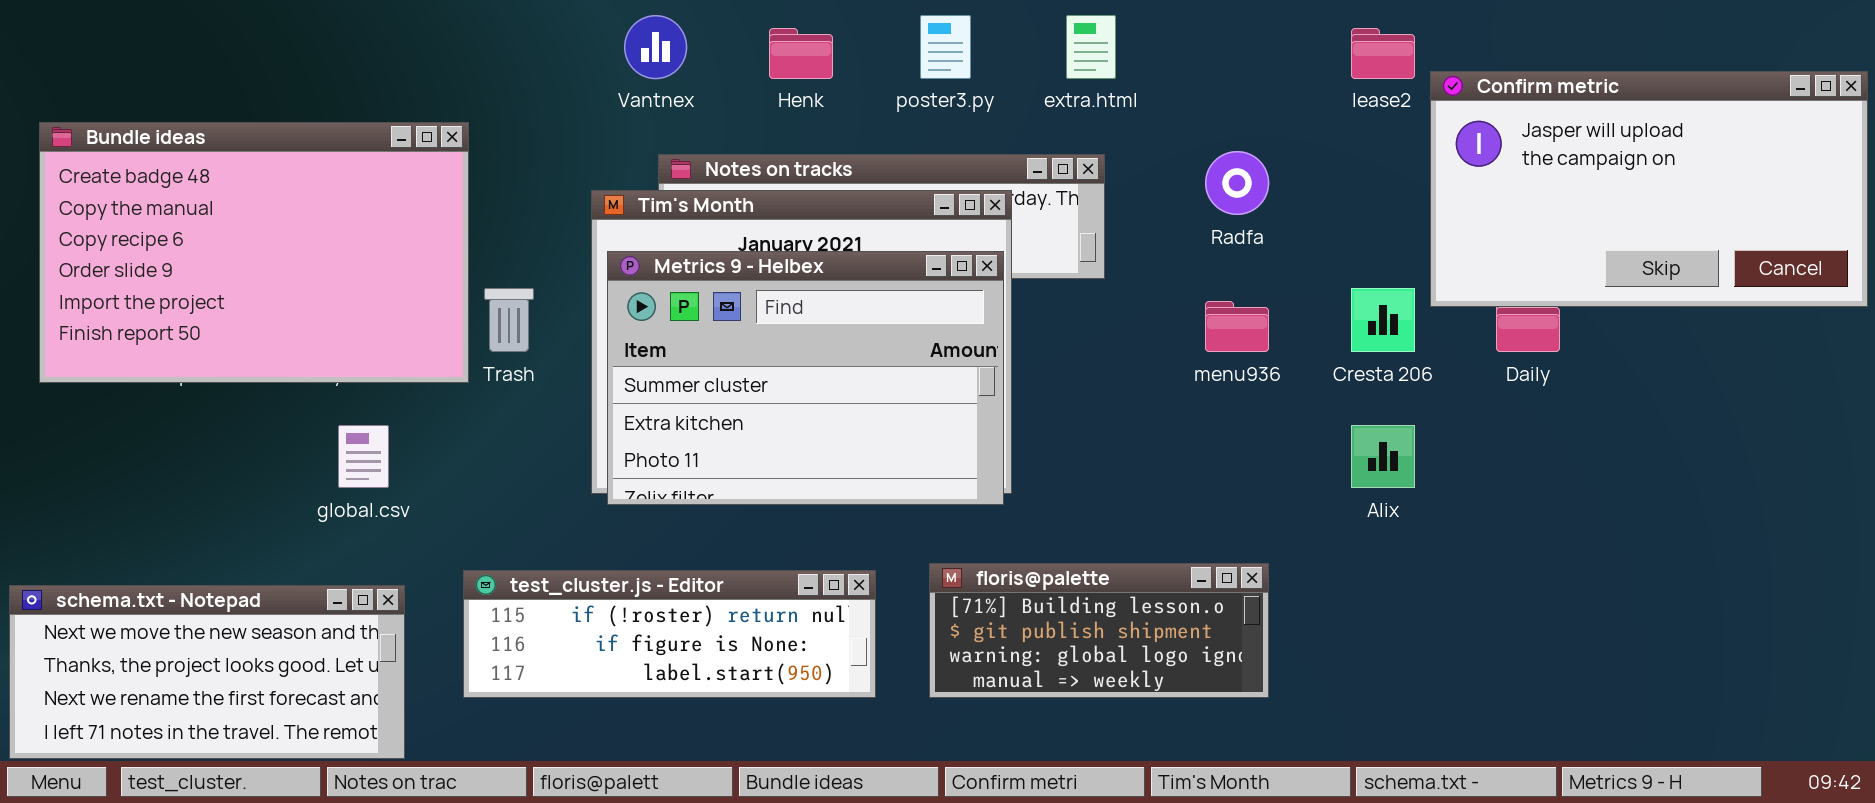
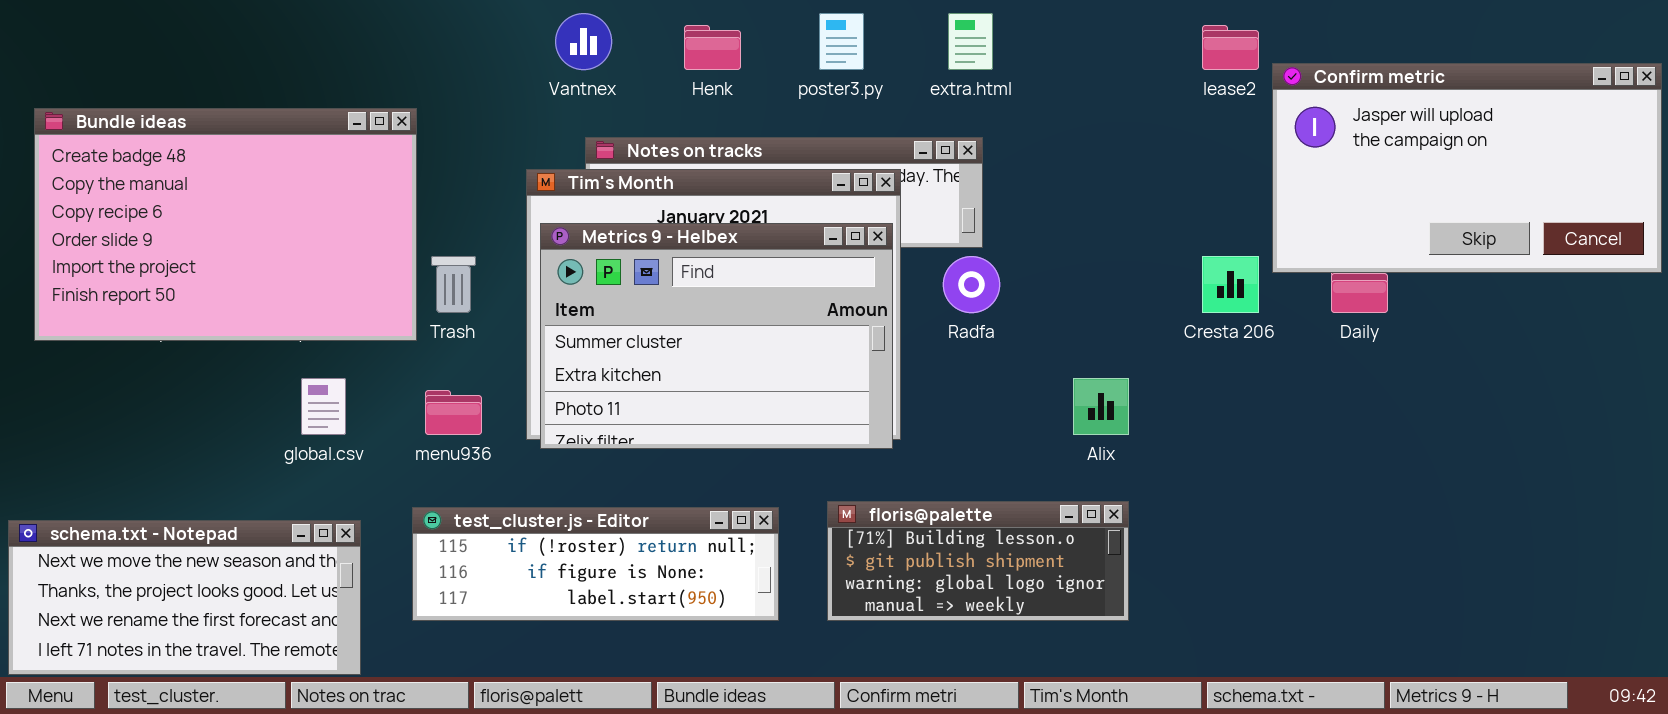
Radfa: [1205,151,1269,215] -> [943,256,1000,313], moved
menu936: [1205,301,1269,352] -> [425,390,482,435], moved
Alix: [1351,425,1415,488] -> [1073,378,1129,435], moved

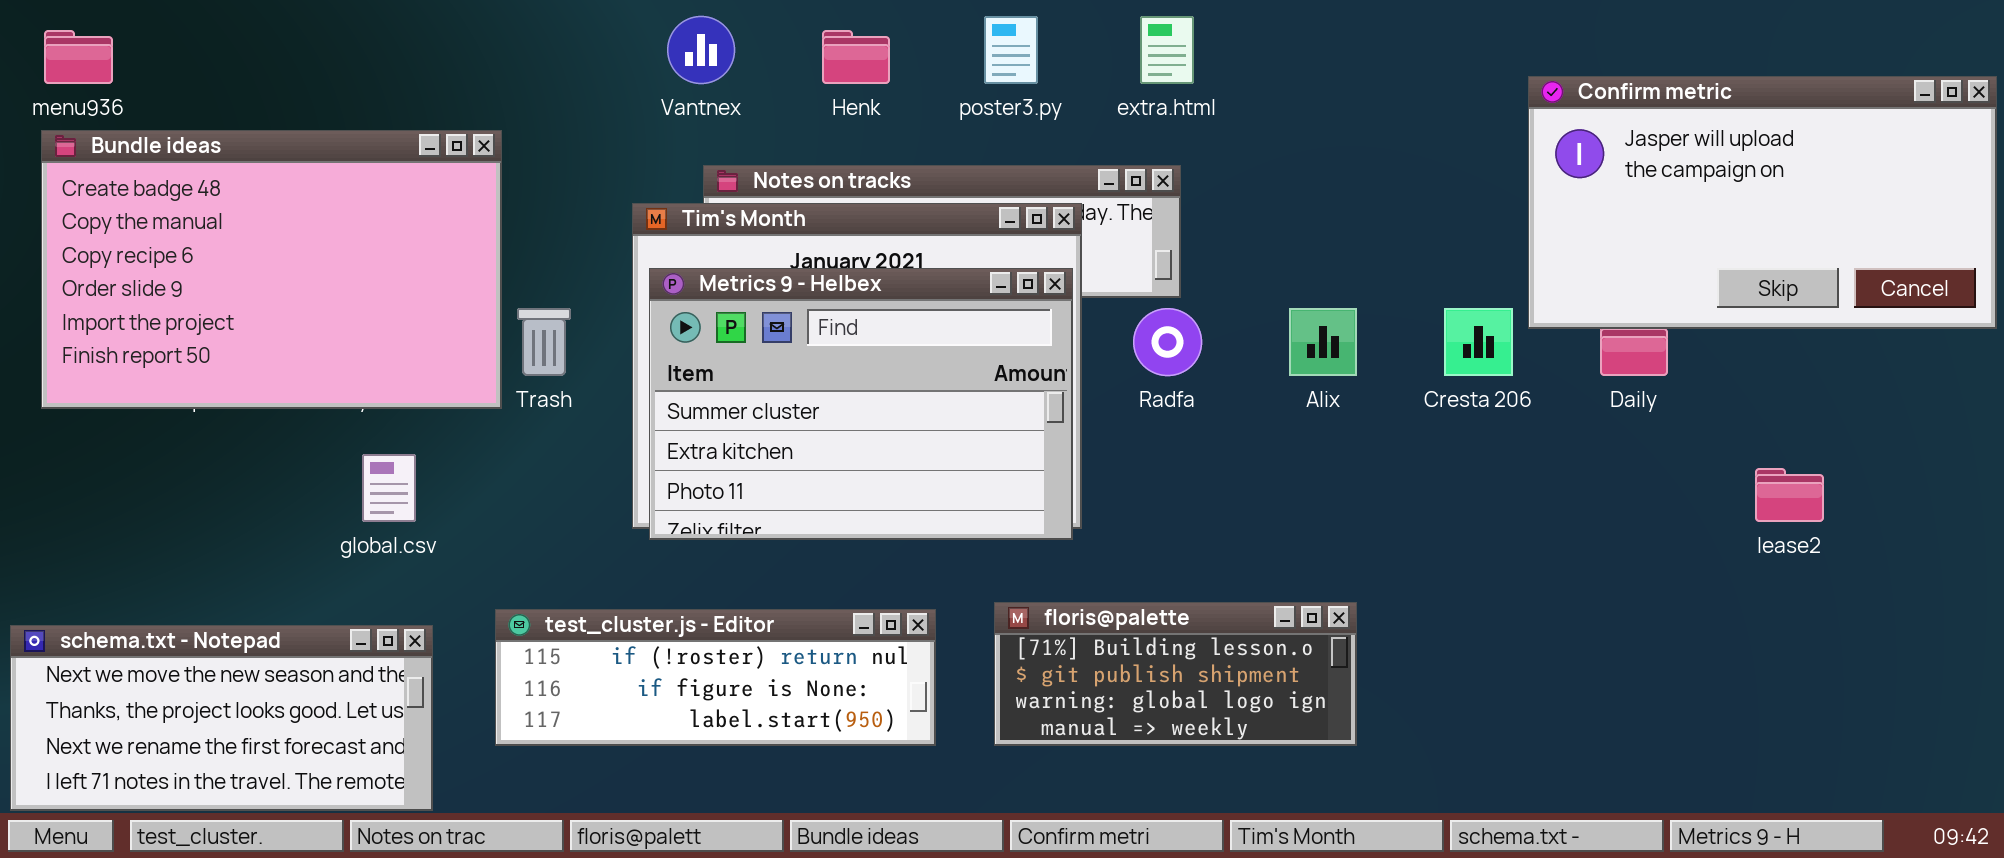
lease2: [1202,25,1259,70] -> [1755,468,1824,522], moved
Alix: [1073,378,1129,435] -> [1289,308,1357,376], moved
menu936: [425,390,482,435] -> [44,30,113,84], moved

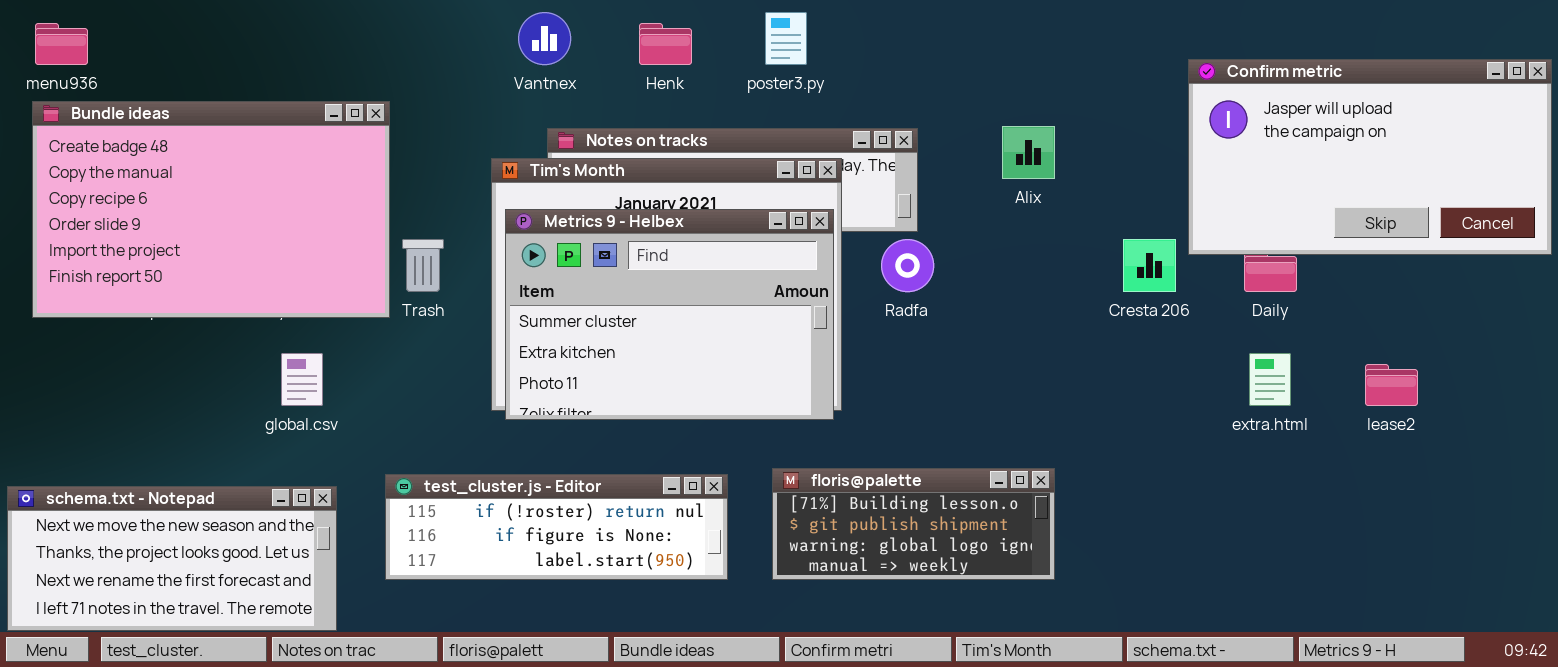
extra.html: [1140,16,1194,84] -> [1249,353,1291,406], moved
Alix: [1289,308,1357,376] -> [1002,126,1055,179], moved

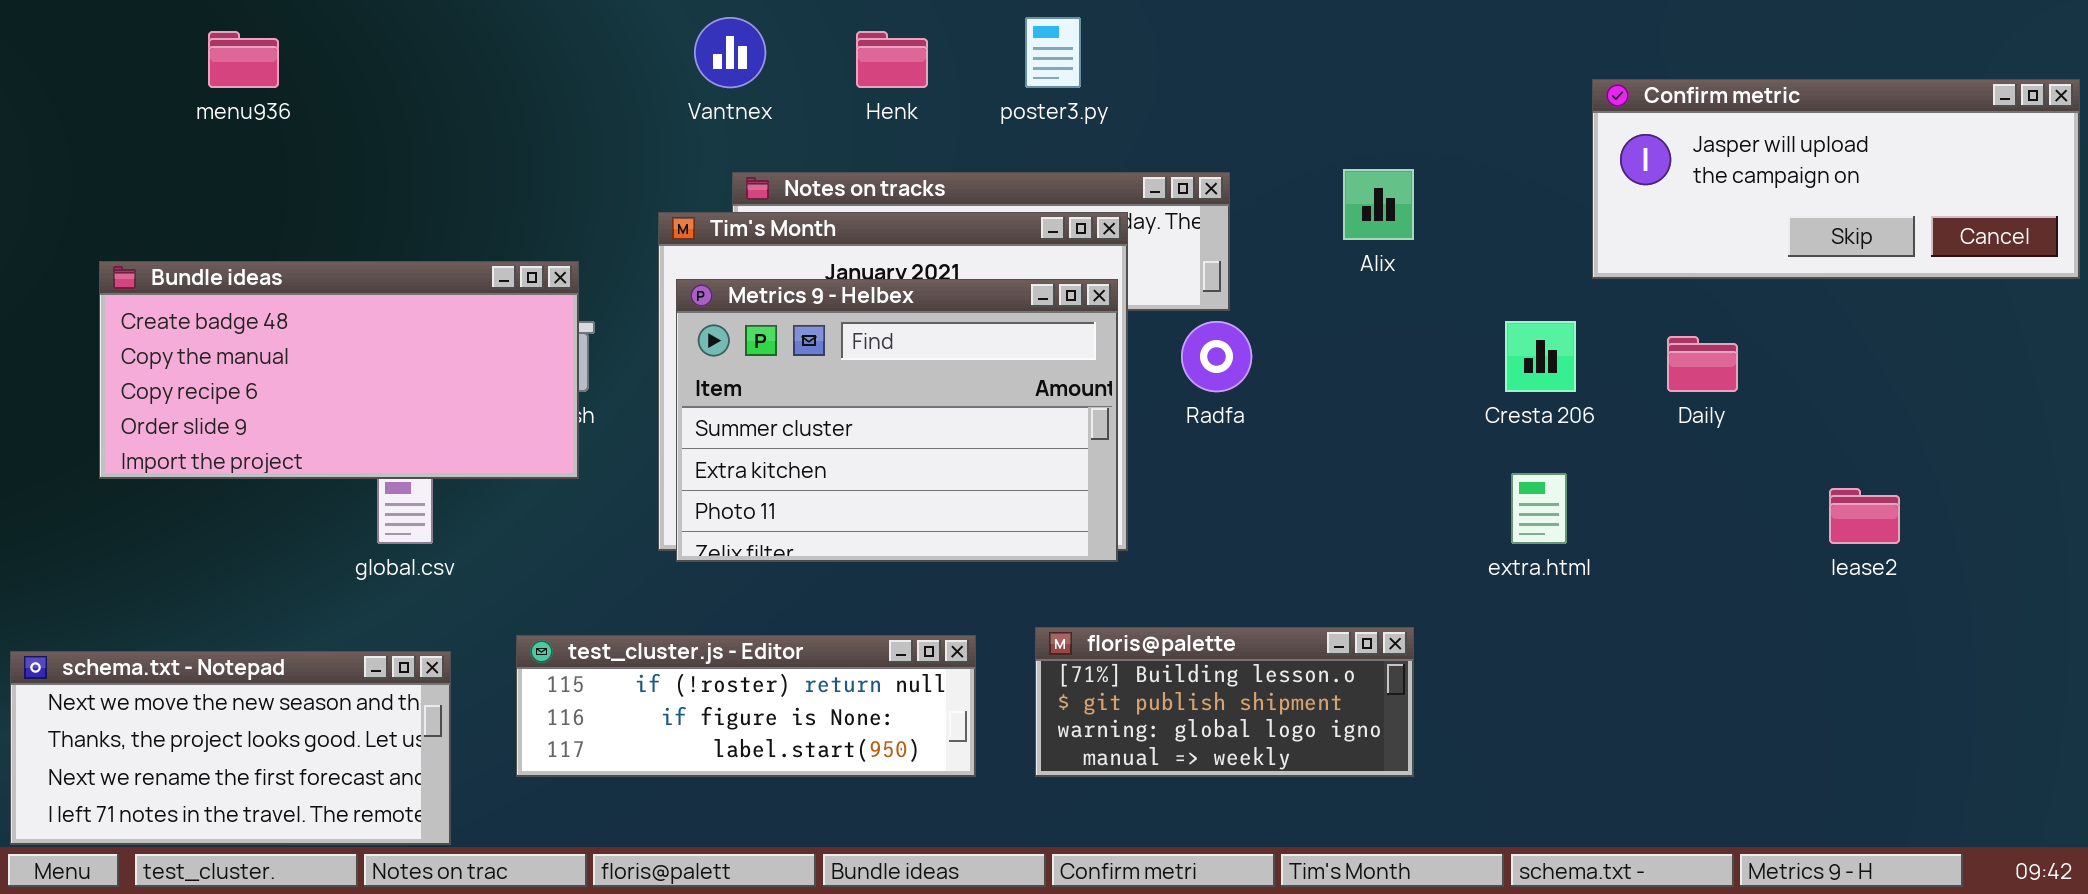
menu936: [35,23,88,65] -> [208,31,279,88], moved
Confirm metric: [1188,59,1552,255] -> [1592,79,2080,279], resized
Bundle ideas: [32,101,390,318] -> [99,261,579,479], moved, resized
extra.html: [1249,353,1291,406] -> [1511,473,1567,544], moved

